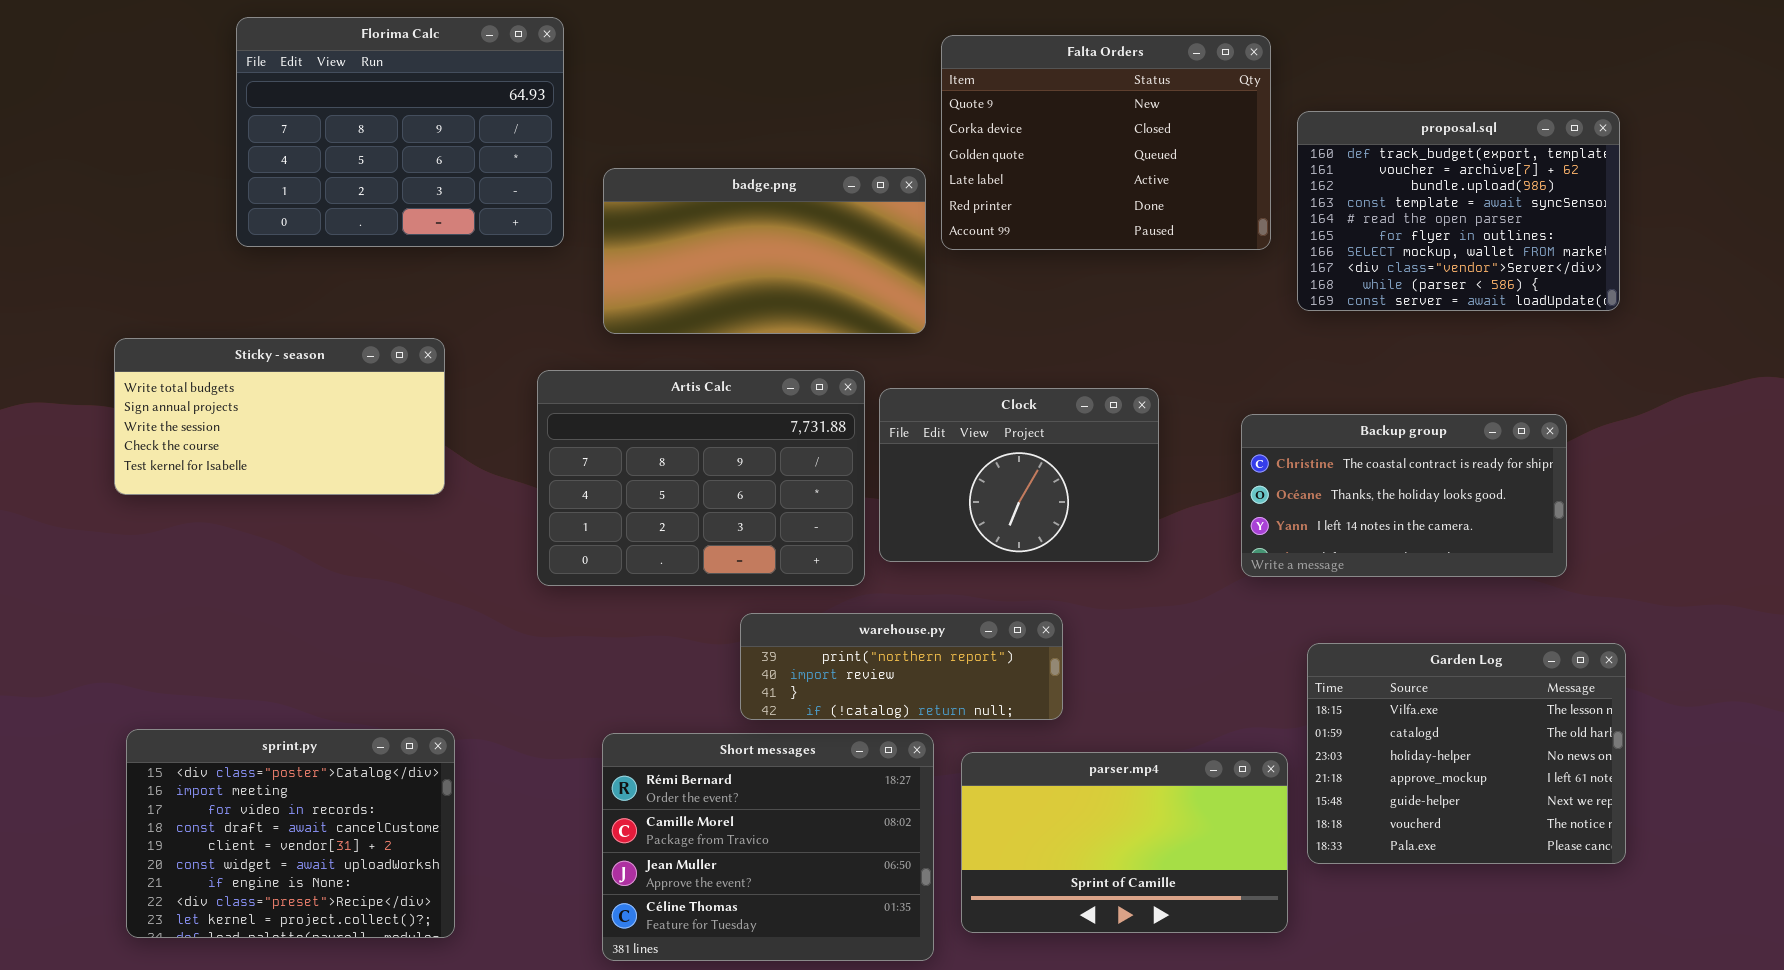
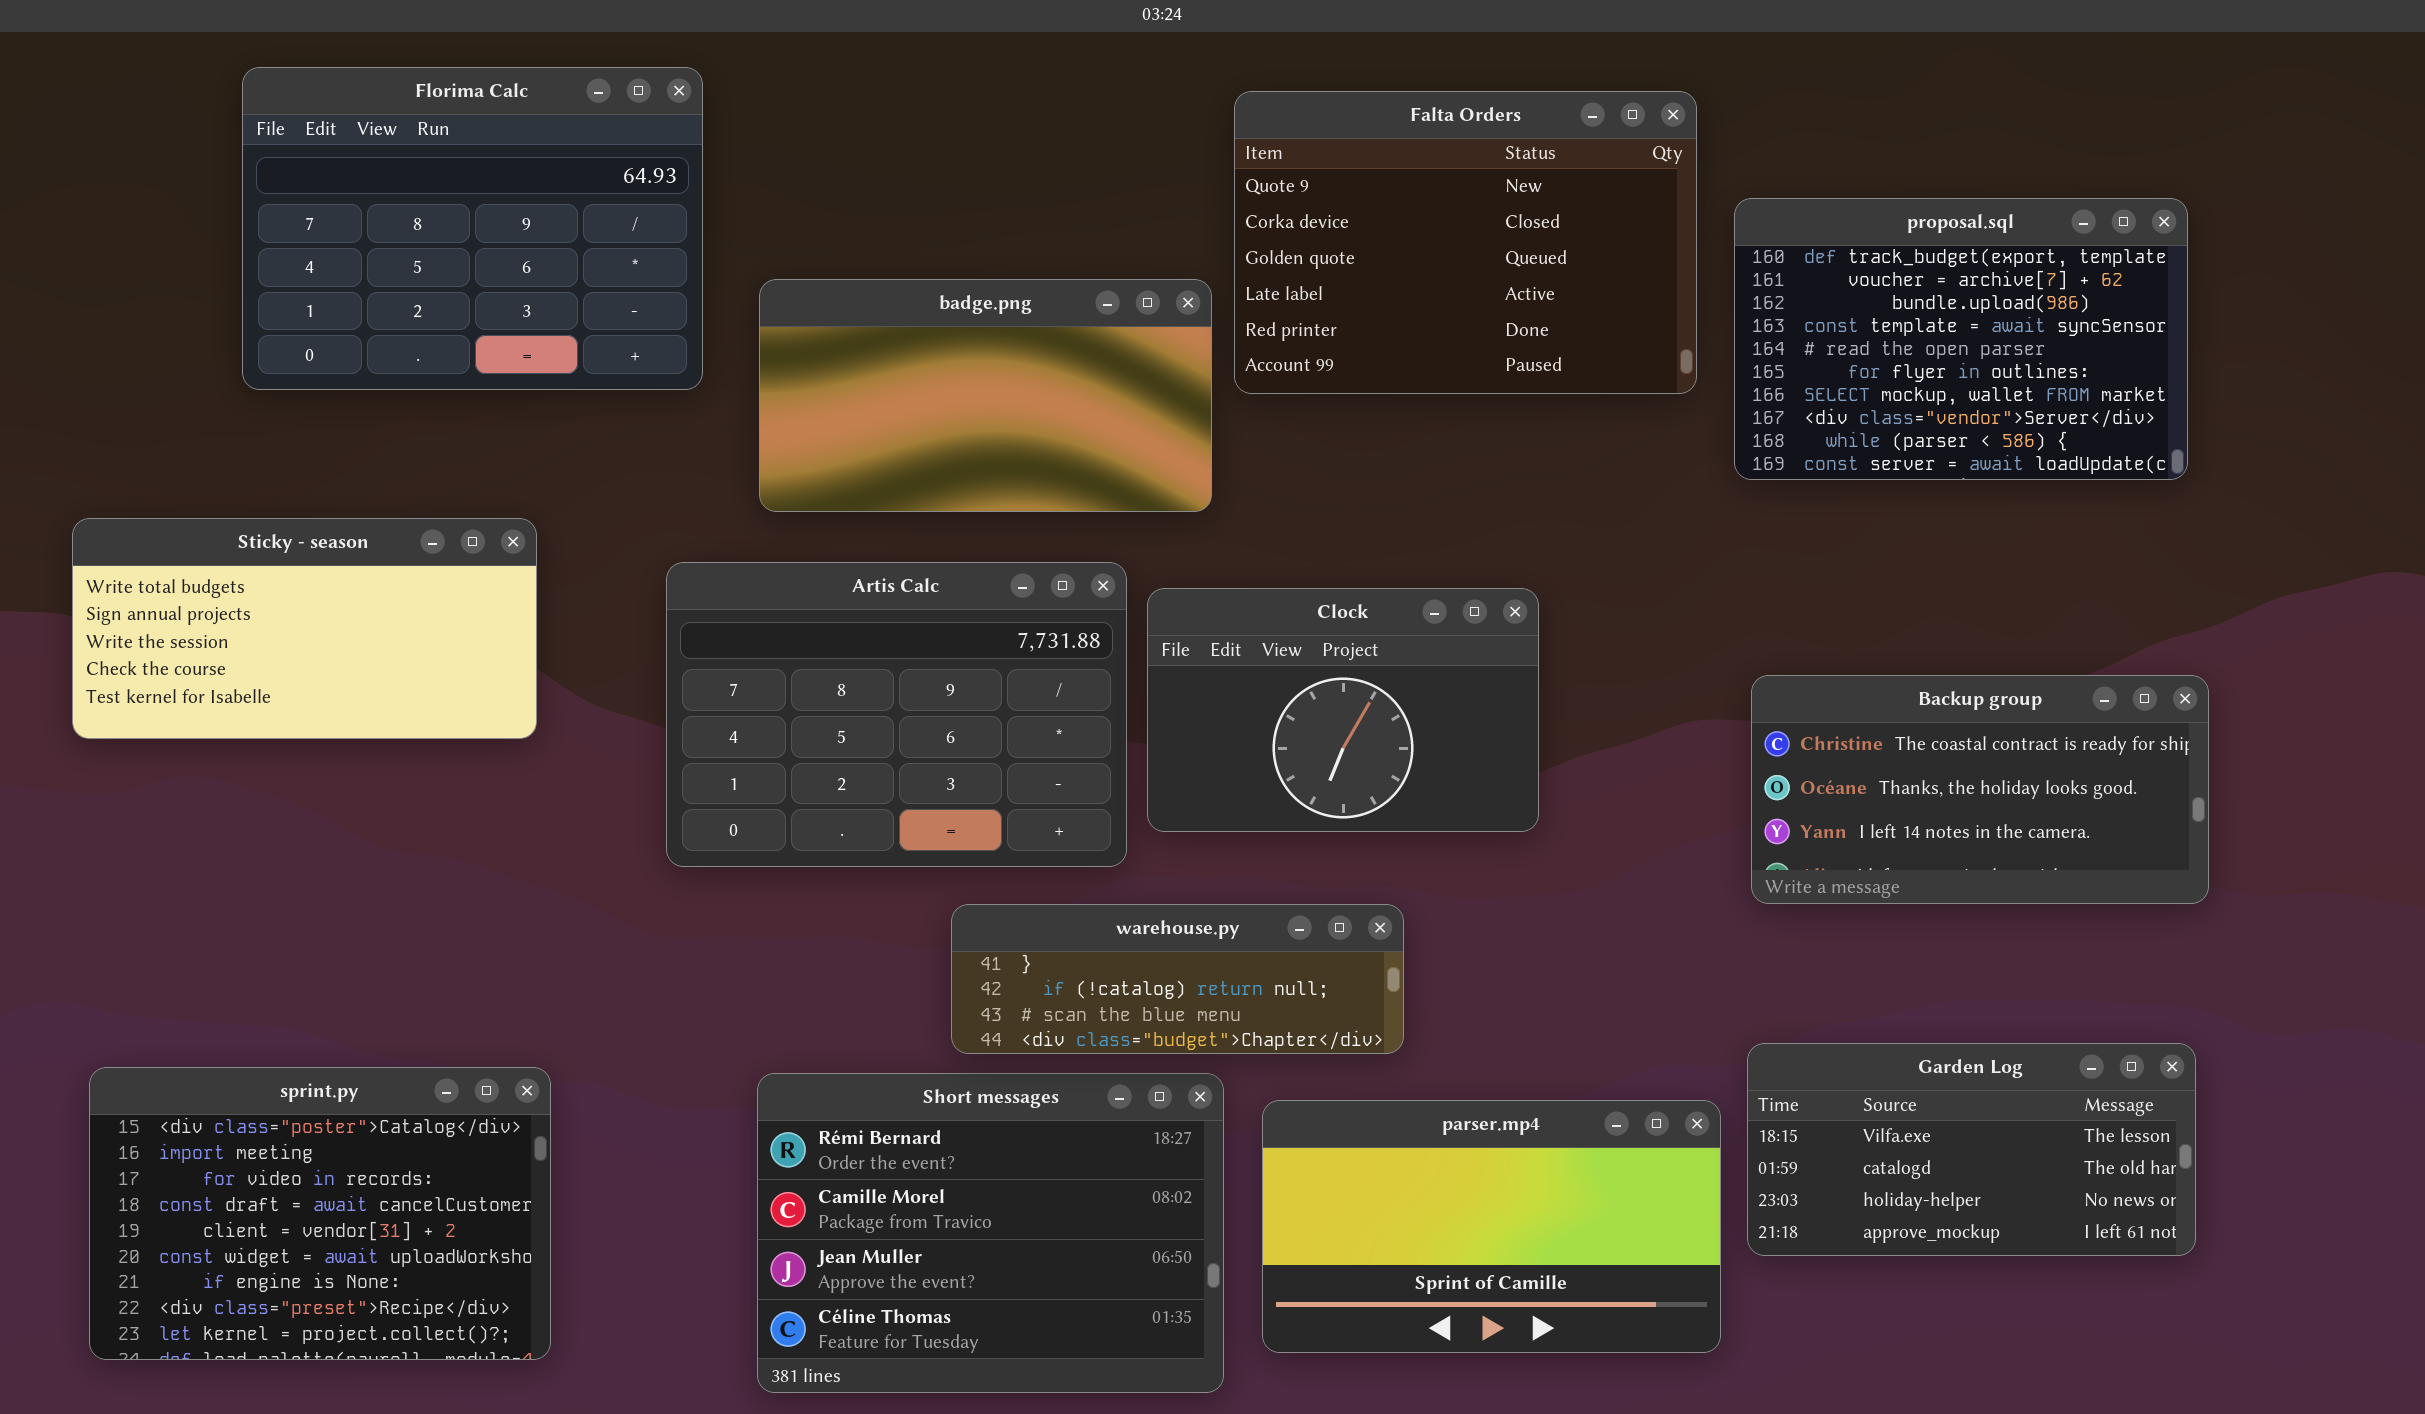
Backup group: [1241,414,1567,577] -> [1751,675,2209,904], moved
warehouse.py: [740,613,1063,720] -> [951,904,1404,1054], scrolled down 2 rows
Garden Log: [1307,643,1626,864] -> [1747,1043,2196,1256], resized

